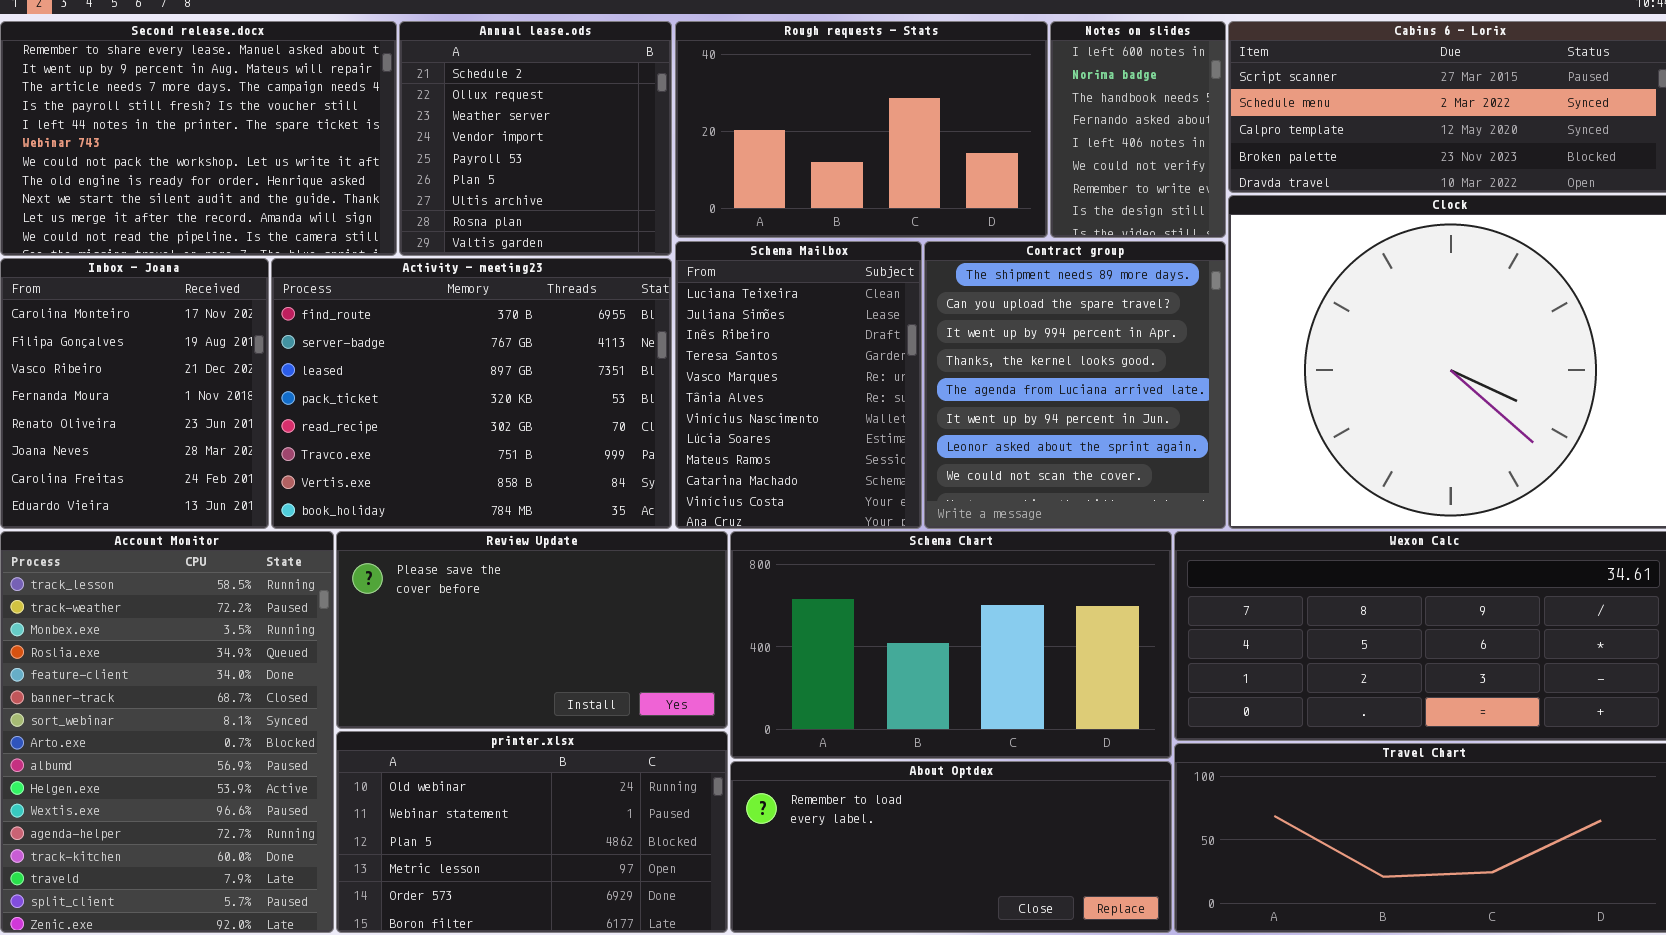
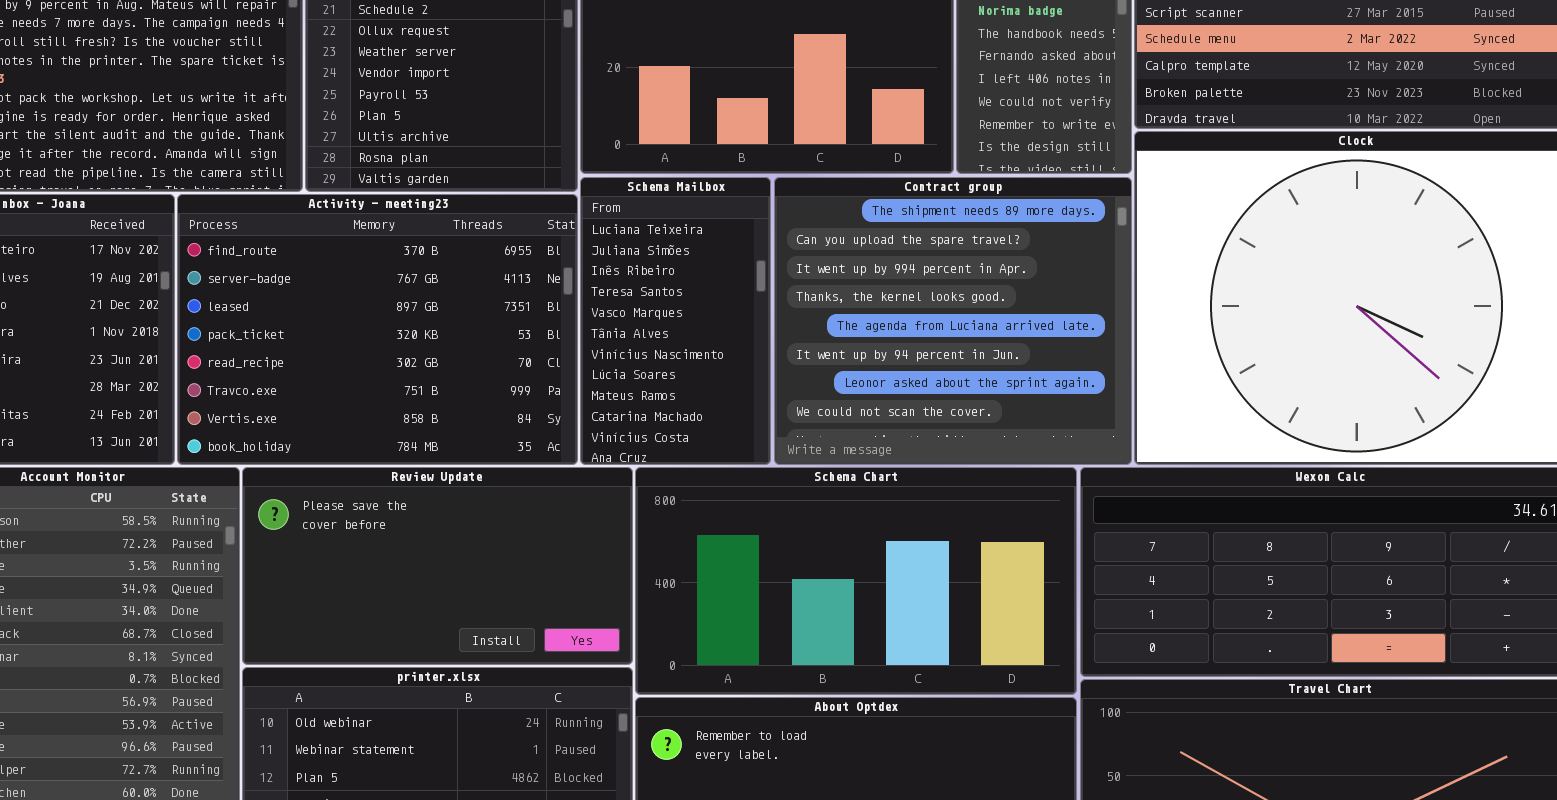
Schema Mailbox: [675,241,922,529] -> [580,177,771,465], resized
Contract group: [924,241,1226,529] -> [774,177,1132,465], resized

